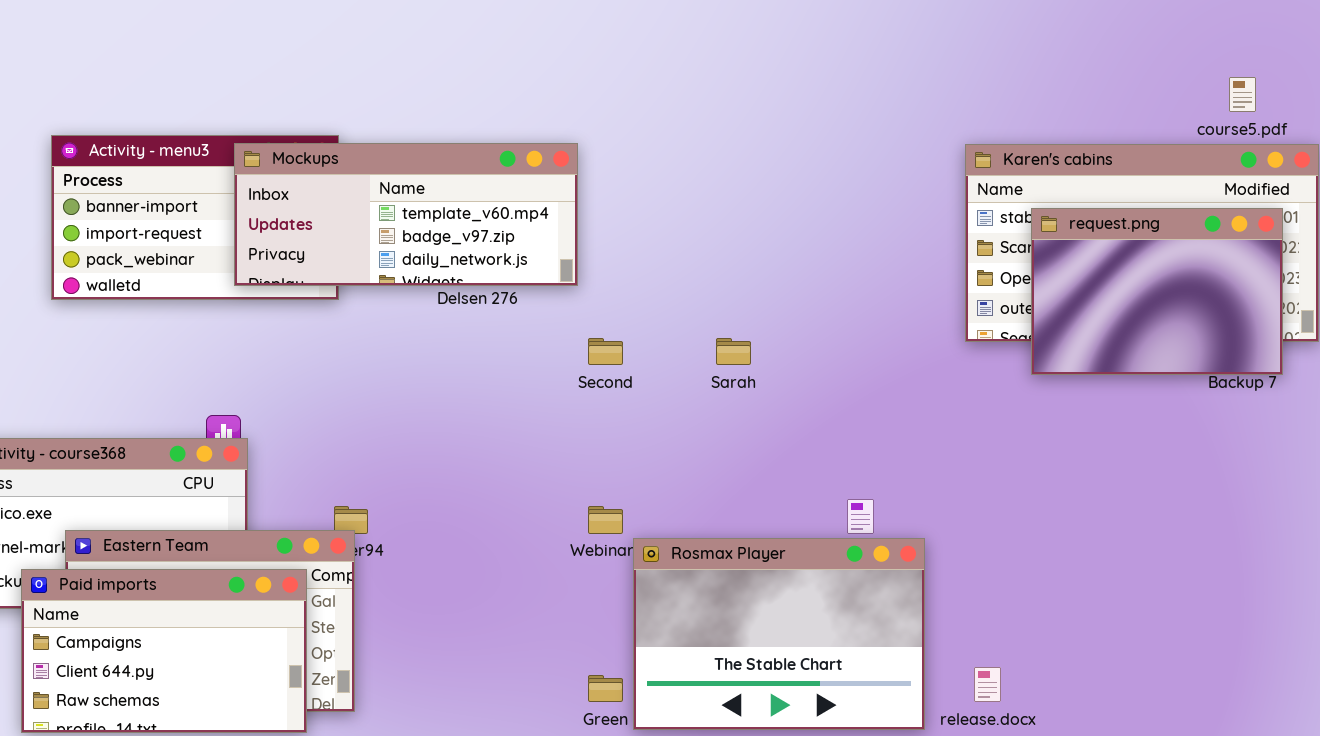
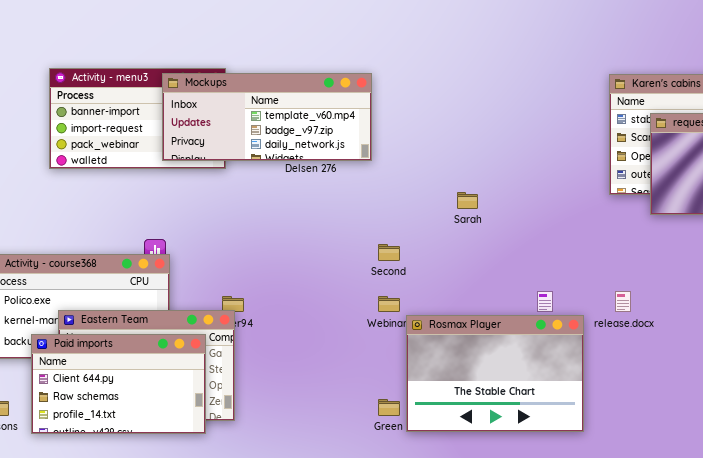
Second: [588,338,623,365] -> [378,244,400,261], moved
Paid imports: [21,569,307,733] -> [31,334,206,434], scrolled down 1 row
release.docx: [974,667,1001,702] -> [615,291,631,312], moved

